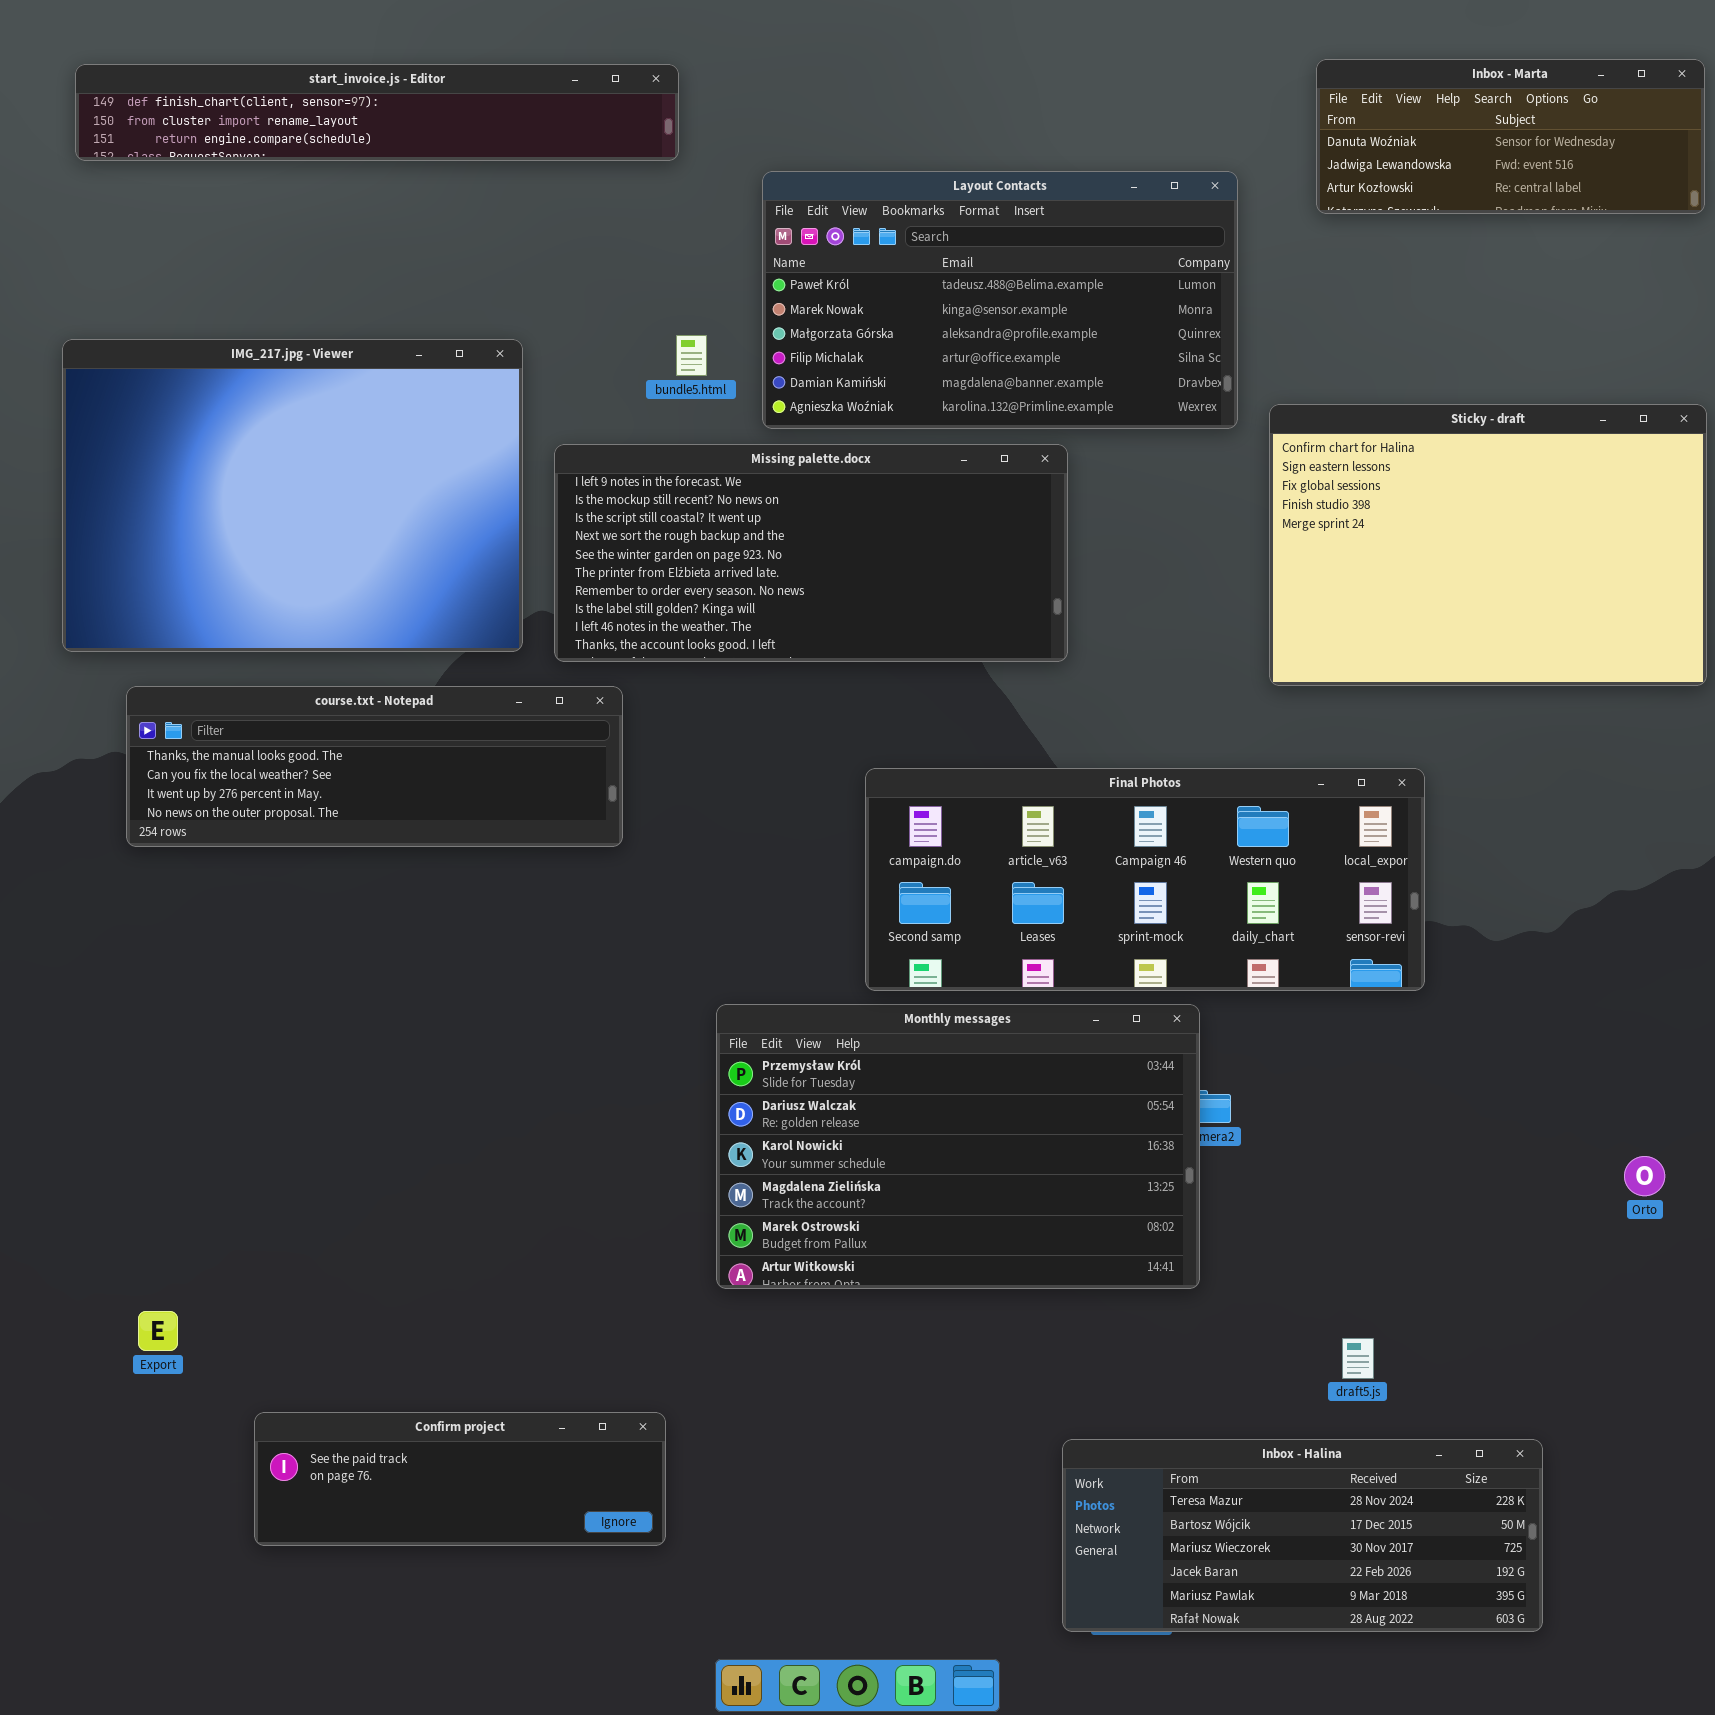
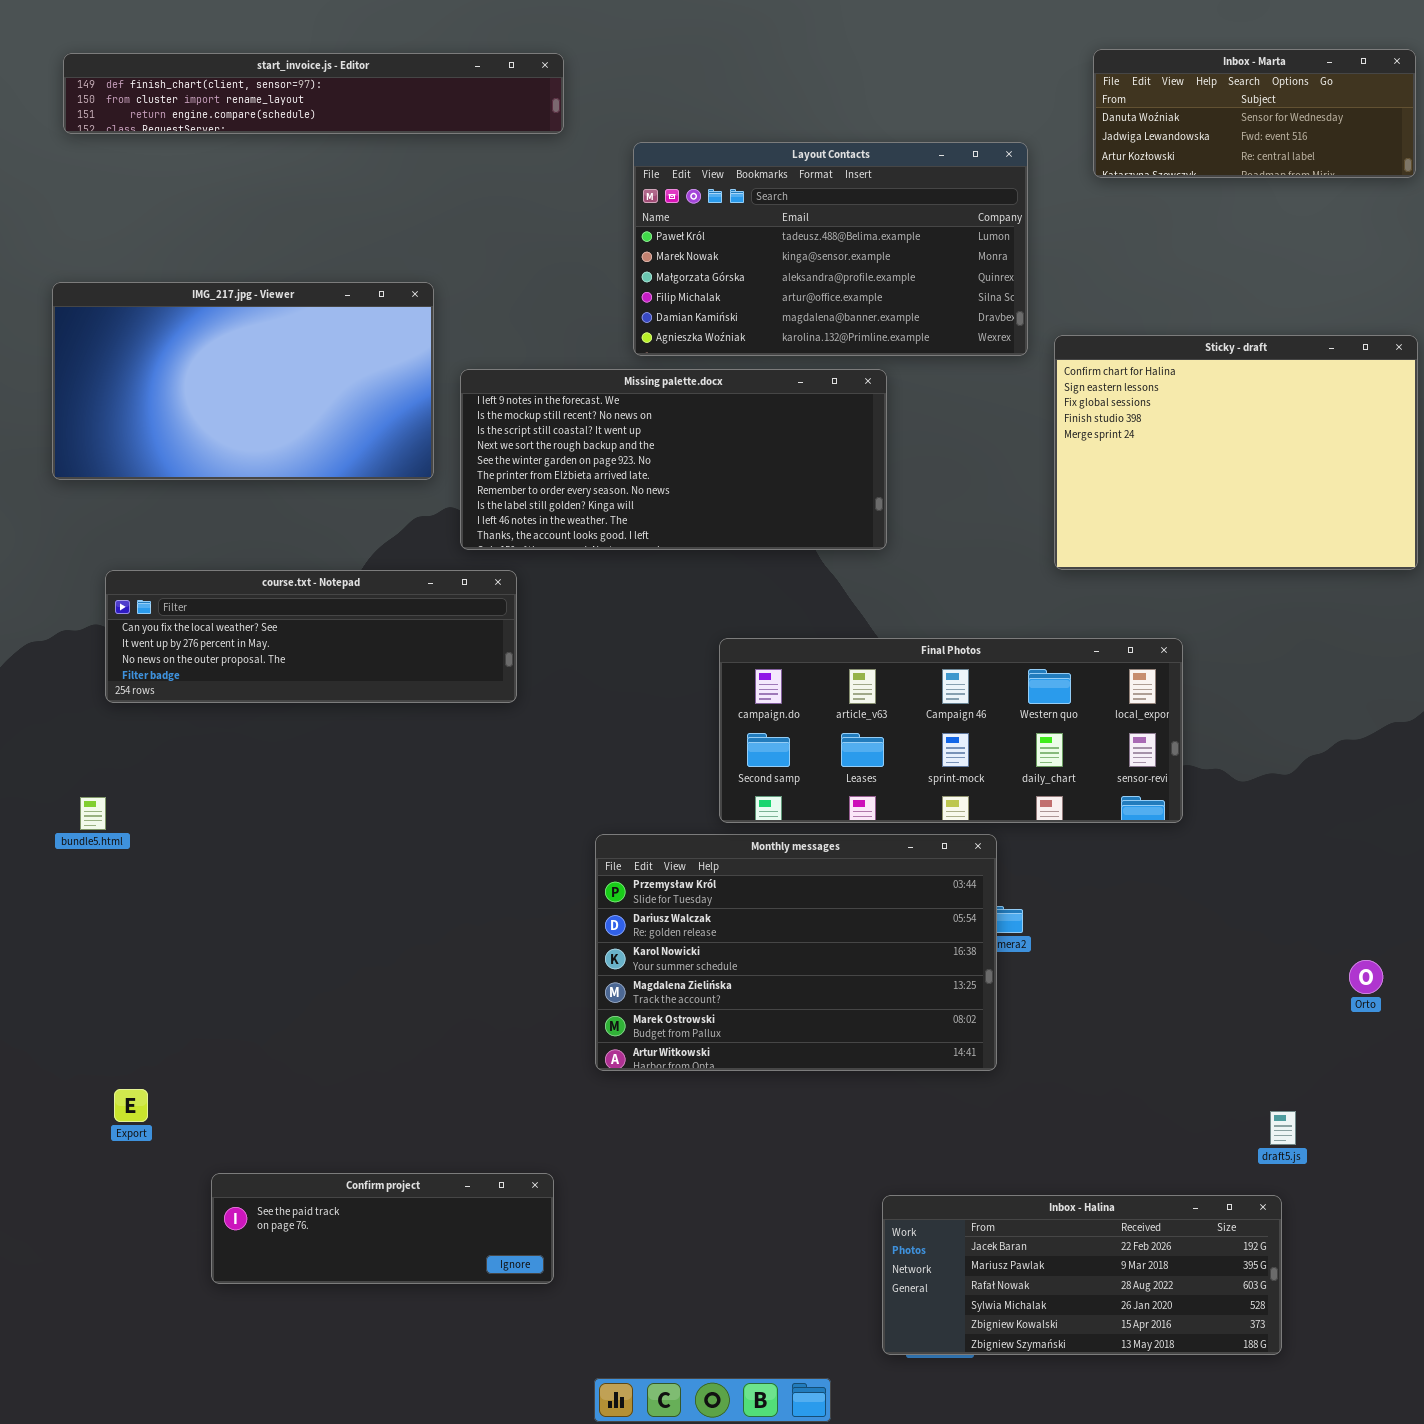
bundle5.html: [676,335,707,376] -> [80,797,106,830], moved
IMG_217.jpg - Viewer: [62,339,523,652] -> [52,282,434,480], resized
course.txt - Notepad: [126,686,623,847] -> [105,570,517,703], scrolled down 1 row
draft5.js: [1342,1338,1374,1379] -> [1270,1111,1296,1145], moved
Inbox - Halina: [1062,1439,1543,1632] -> [882,1195,1282,1355], scrolled down 3 rows

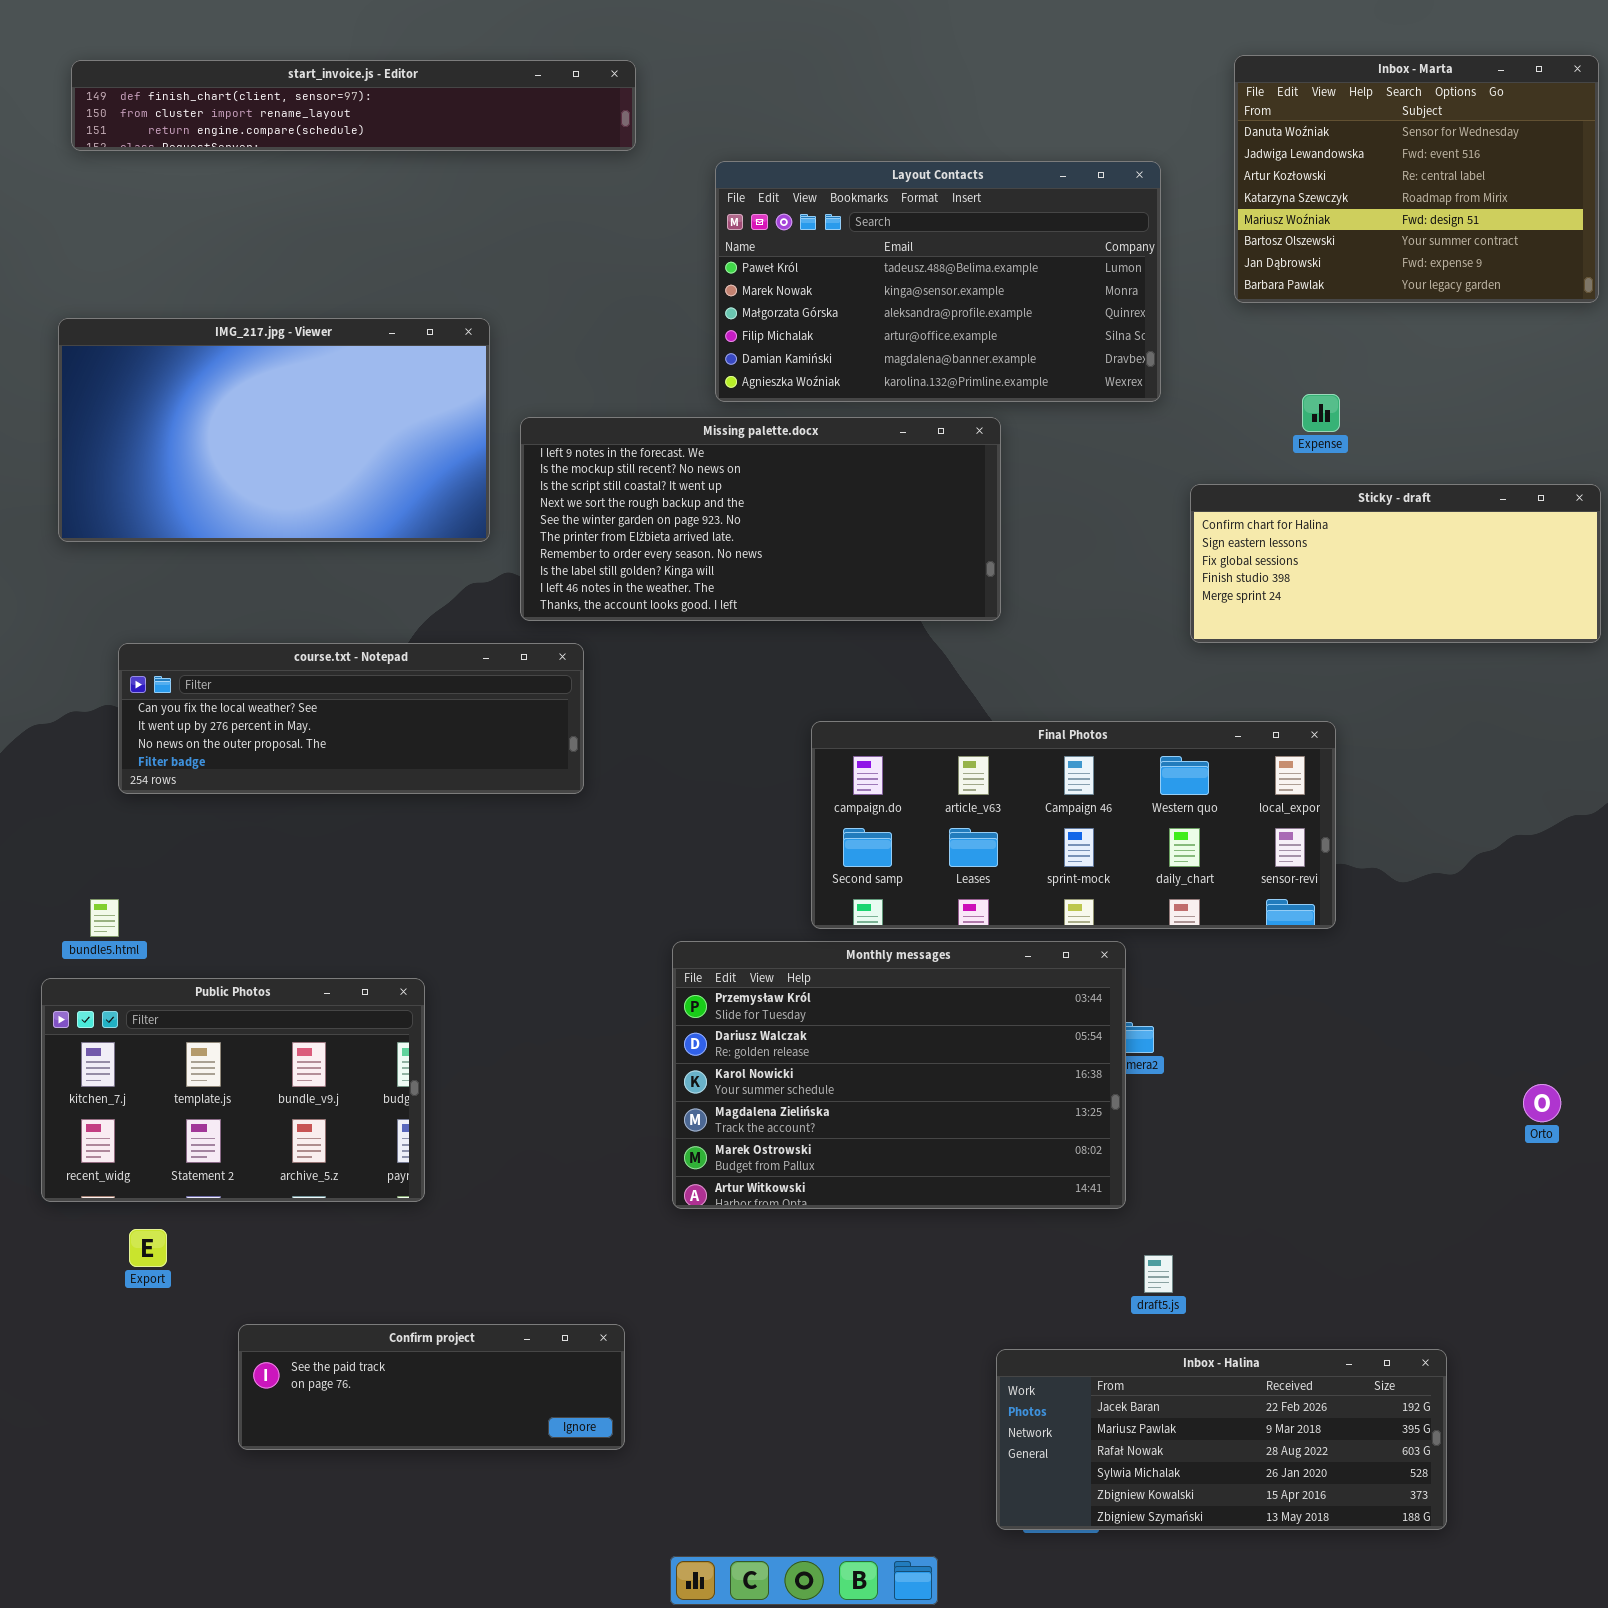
Inbox - Marta: [1093,49,1416,178] -> [1234,55,1599,303], resized
Sticky - draft: [1054,335,1418,570] -> [1190,484,1601,643], resized
Public Photos: none -> [41,978,425,1202], opened
draft5.js: [1270,1111,1296,1145] -> [1144,1255,1173,1293], moved

